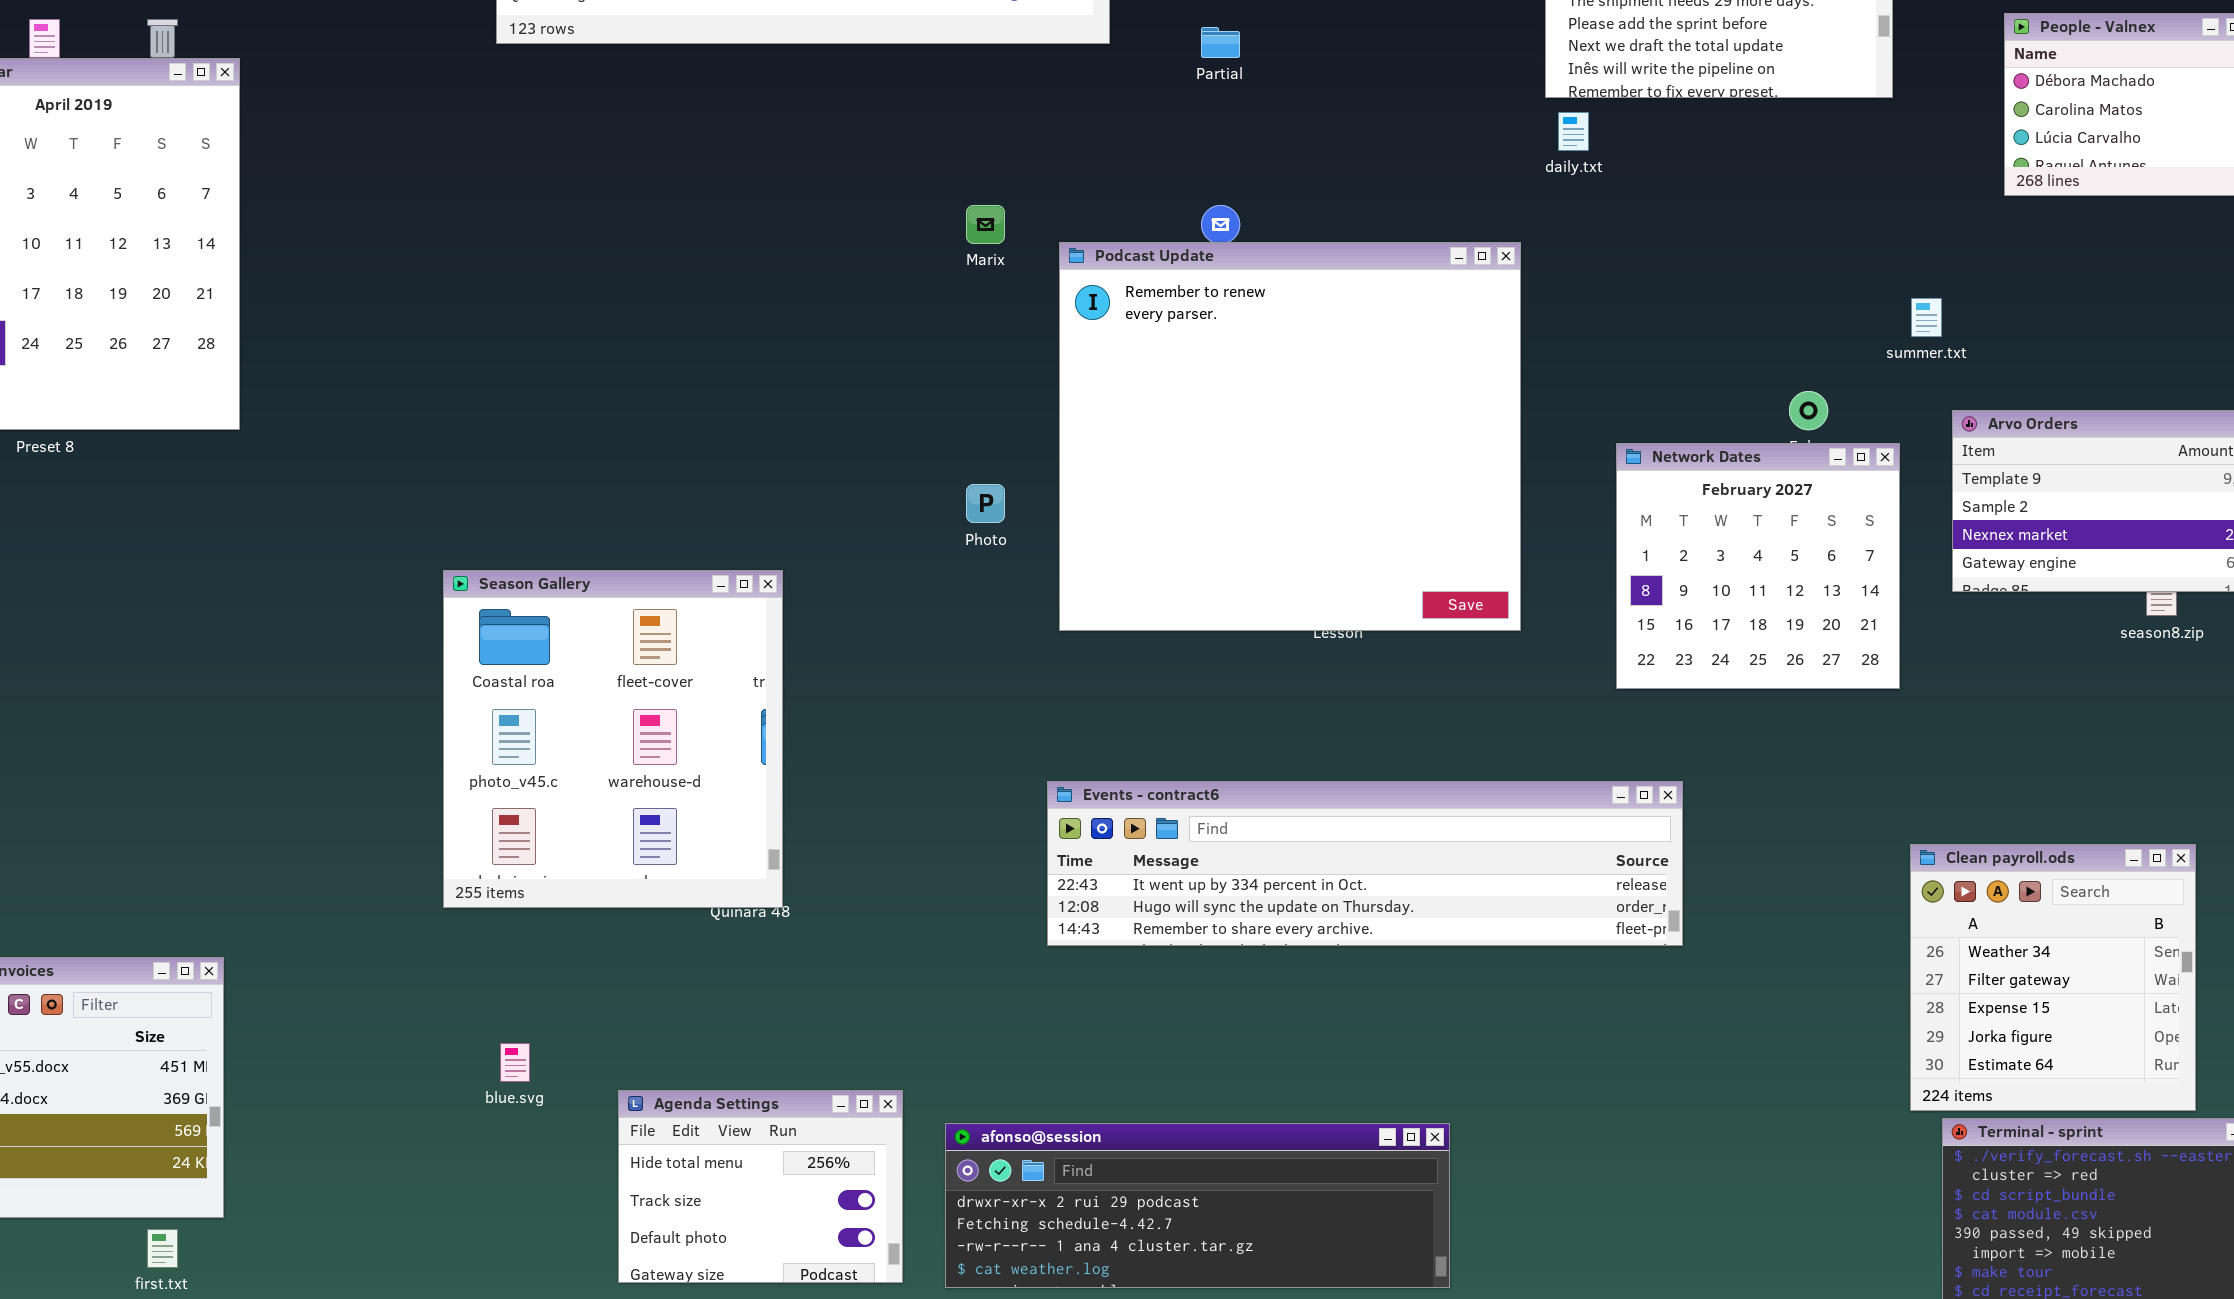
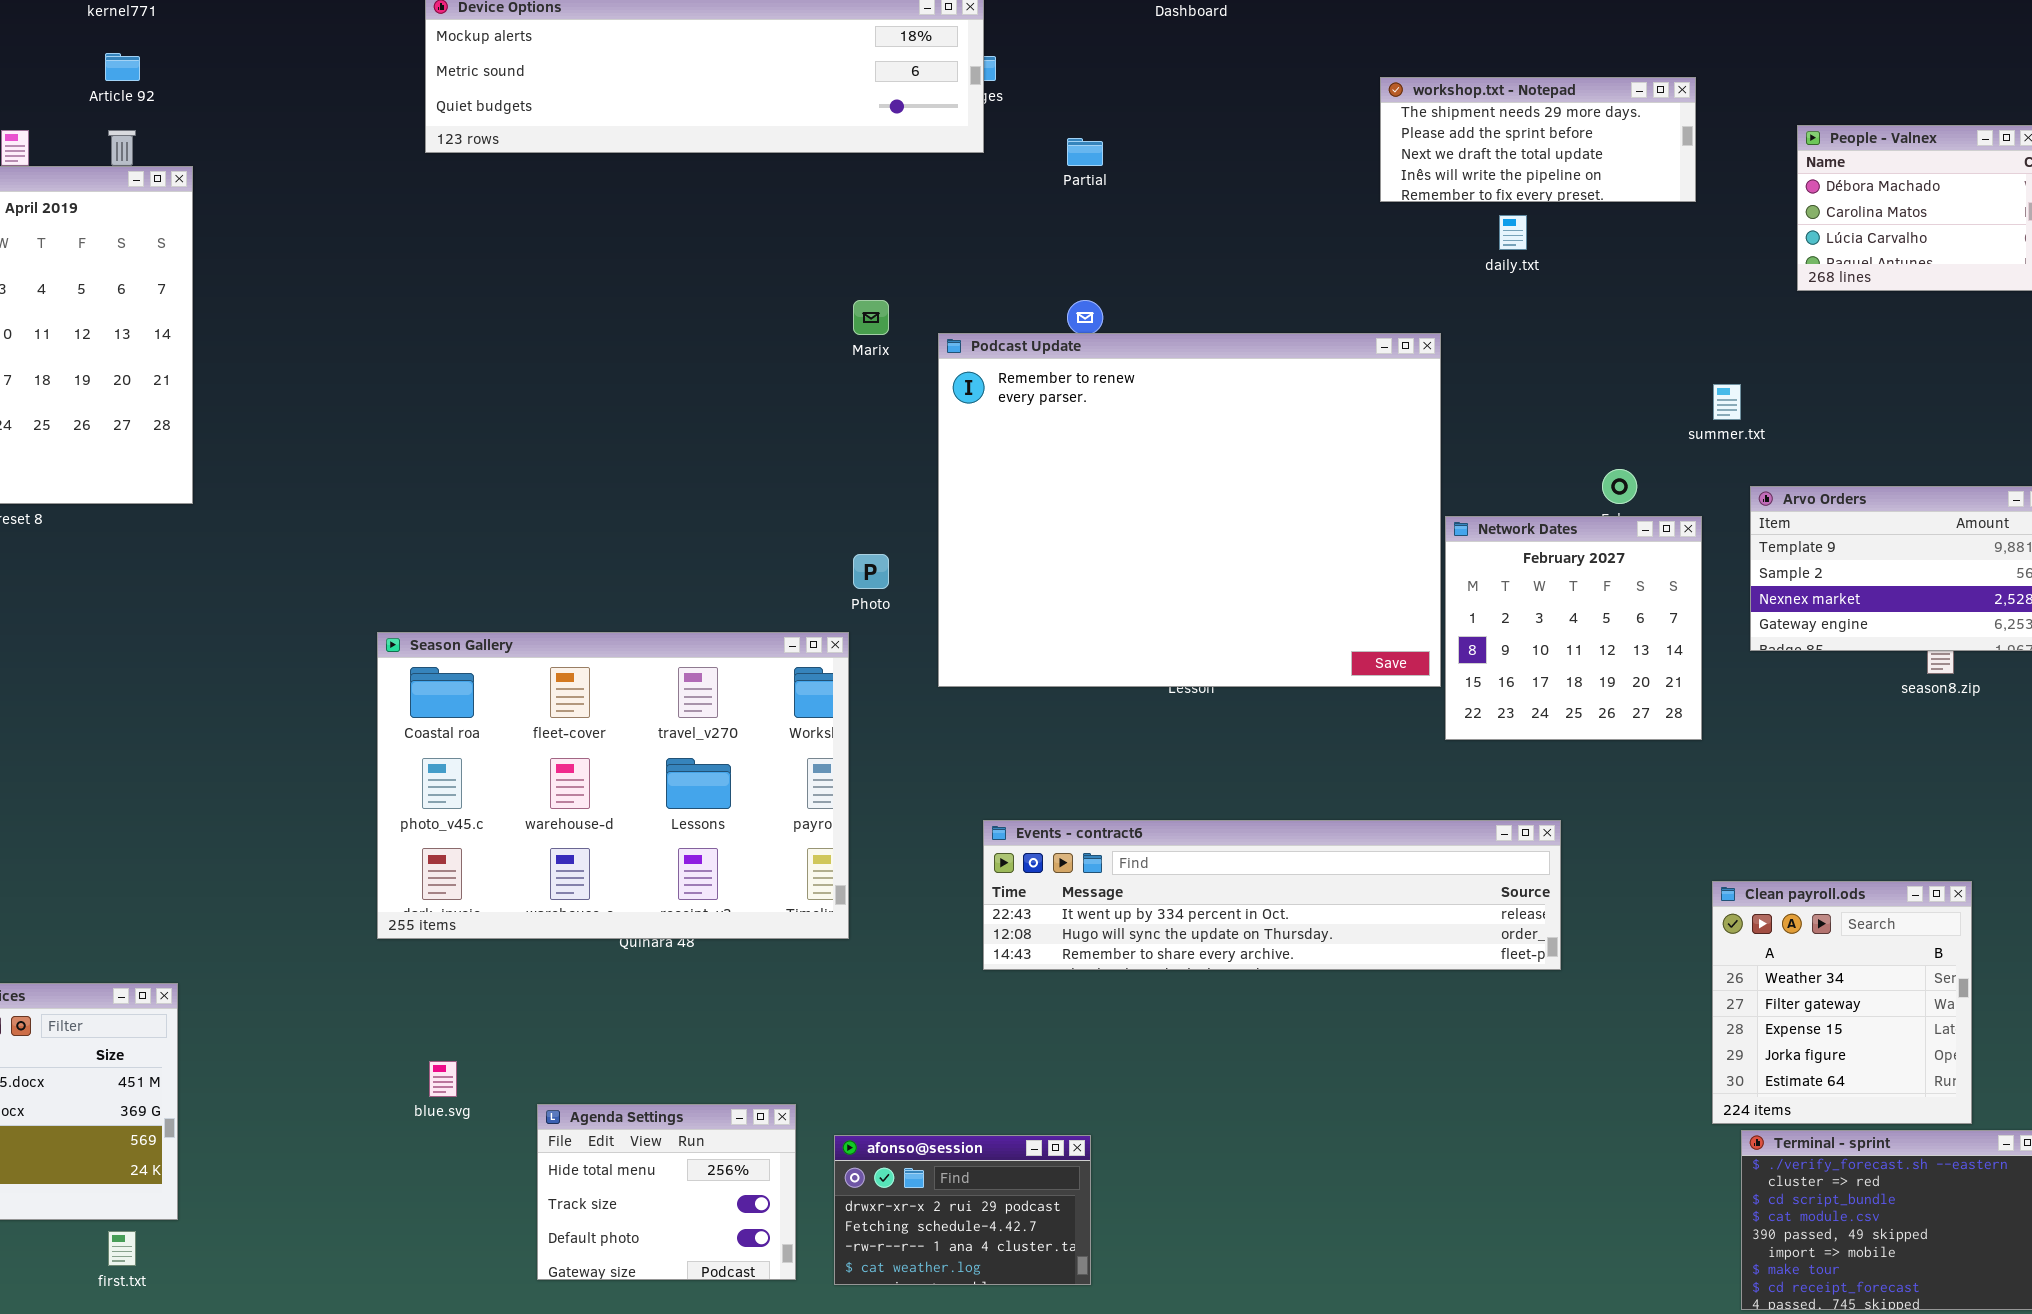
daily.txt: [1558,112,1589,151] -> [1499,215,1527,250], moved
Podcast Update: [1059,242,1521,631] -> [938,333,1441,687], resized
Season Gallery: [443,570,783,908] -> [377,632,849,939], resized
Events - contract6: [1047,781,1683,946] -> [983,820,1561,970], moved
afonso@session: [945,1123,1450,1288] -> [834,1135,1091,1285], resized

